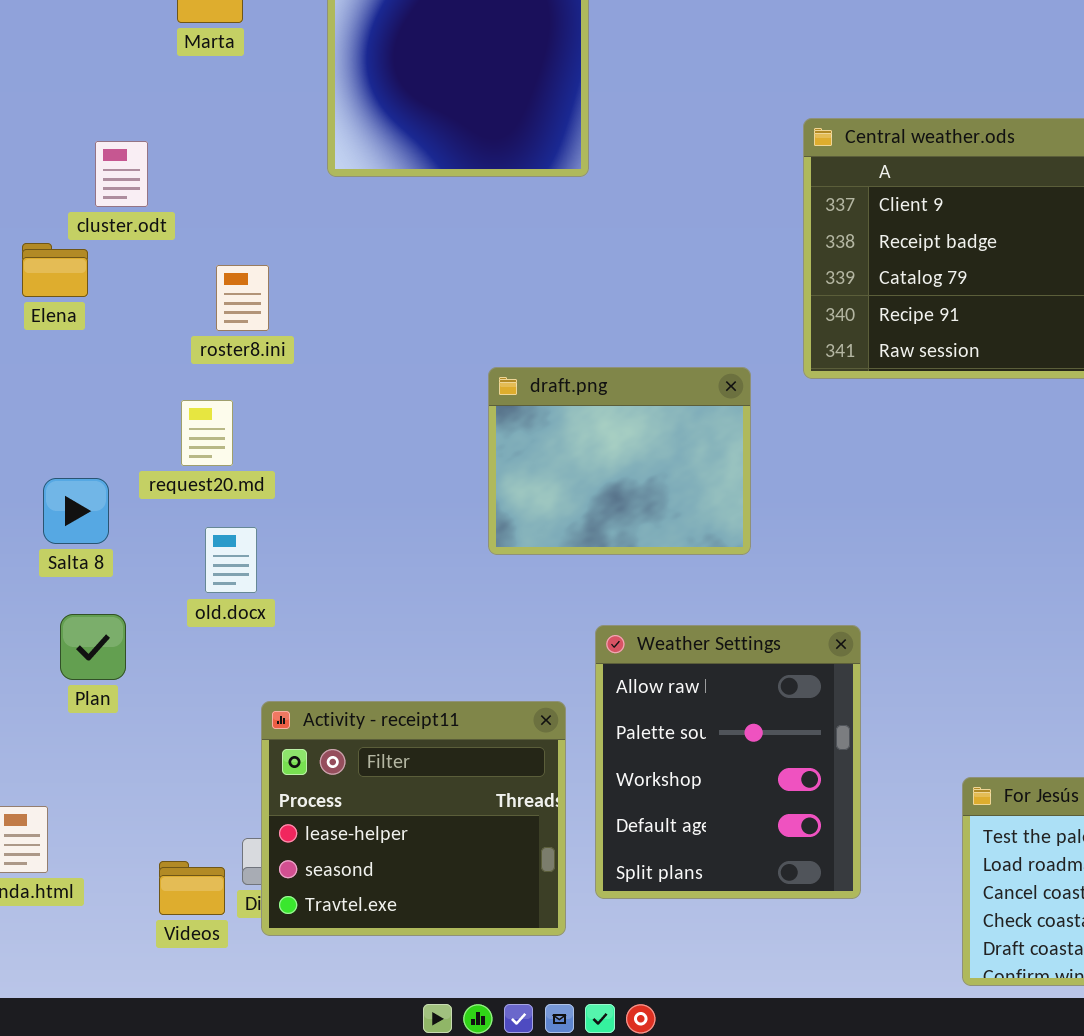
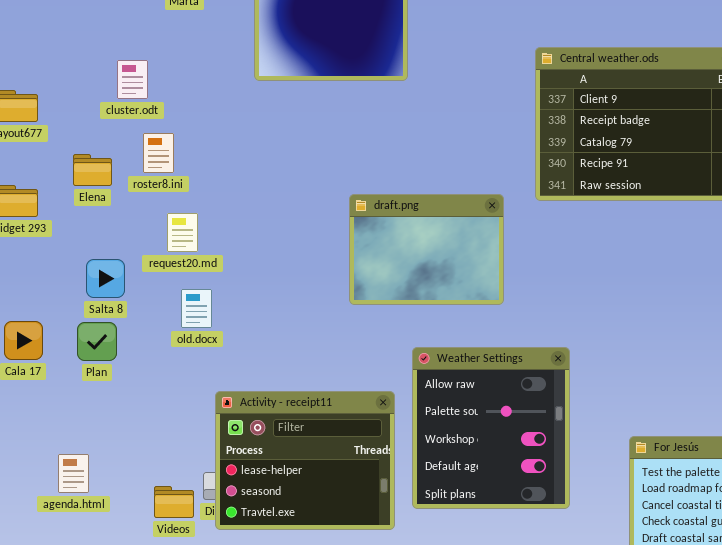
Elena: [22,243,88,297] -> [73,154,112,186], moved
roster8.ini: [216,265,269,331] -> [143,133,174,173], moved
Plan: [60,614,126,680] -> [77,322,117,361], moved

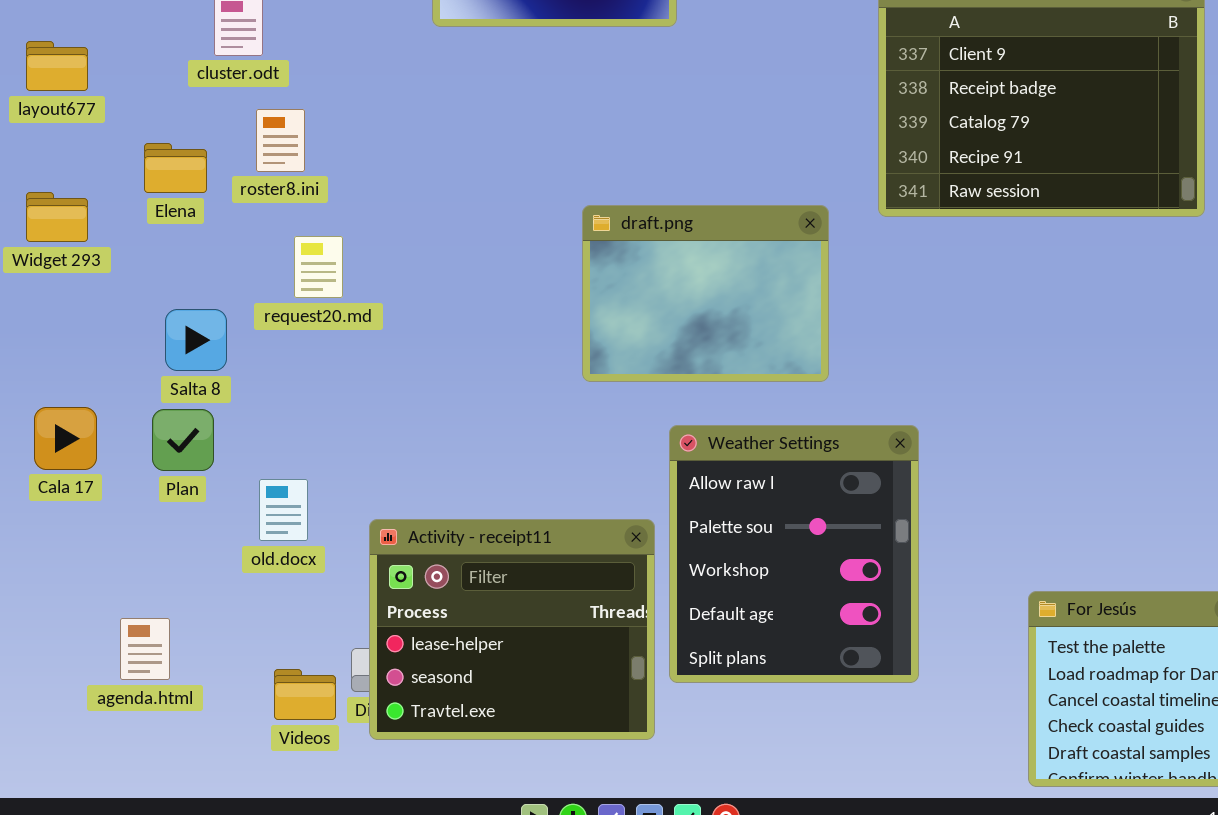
old.docx: [181,289,212,328] -> [259,479,308,541], moved
Weather Settings: [412,347,570,509] -> [669,425,919,683], moved

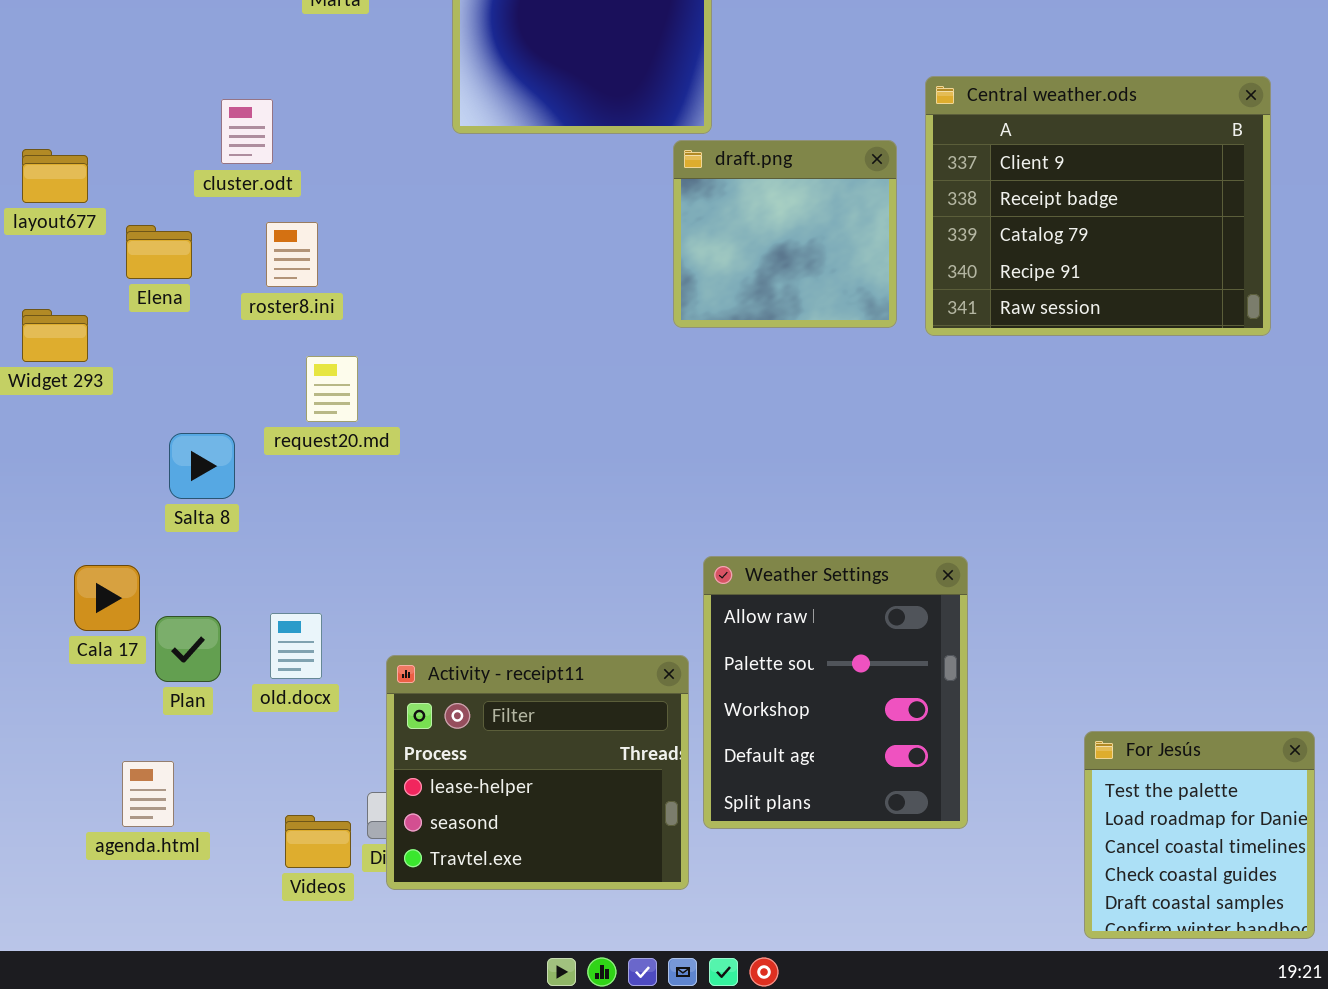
Elena: [144,143,207,193] -> [126,225,192,279], moved
draft.png: [582,205,829,382] -> [673,140,897,328], moved, resized
Cala 17: [34,407,97,470] -> [74,565,140,631], moved
Plan: [152,409,214,471] -> [155,616,221,682], moved

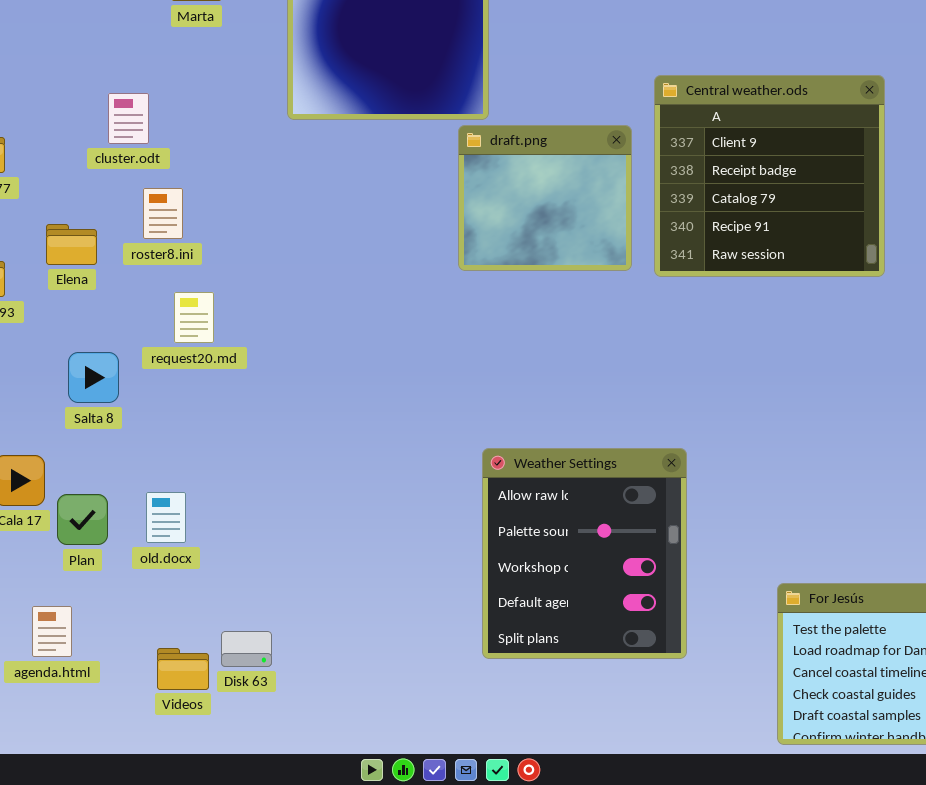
Central weather.ods: [925,76,1271,336] -> [654,75,885,277], resized
Elena: [126,225,192,279] -> [46,224,97,265], moved
Activity - receipt11: [386,655,689,890] -> none, closed

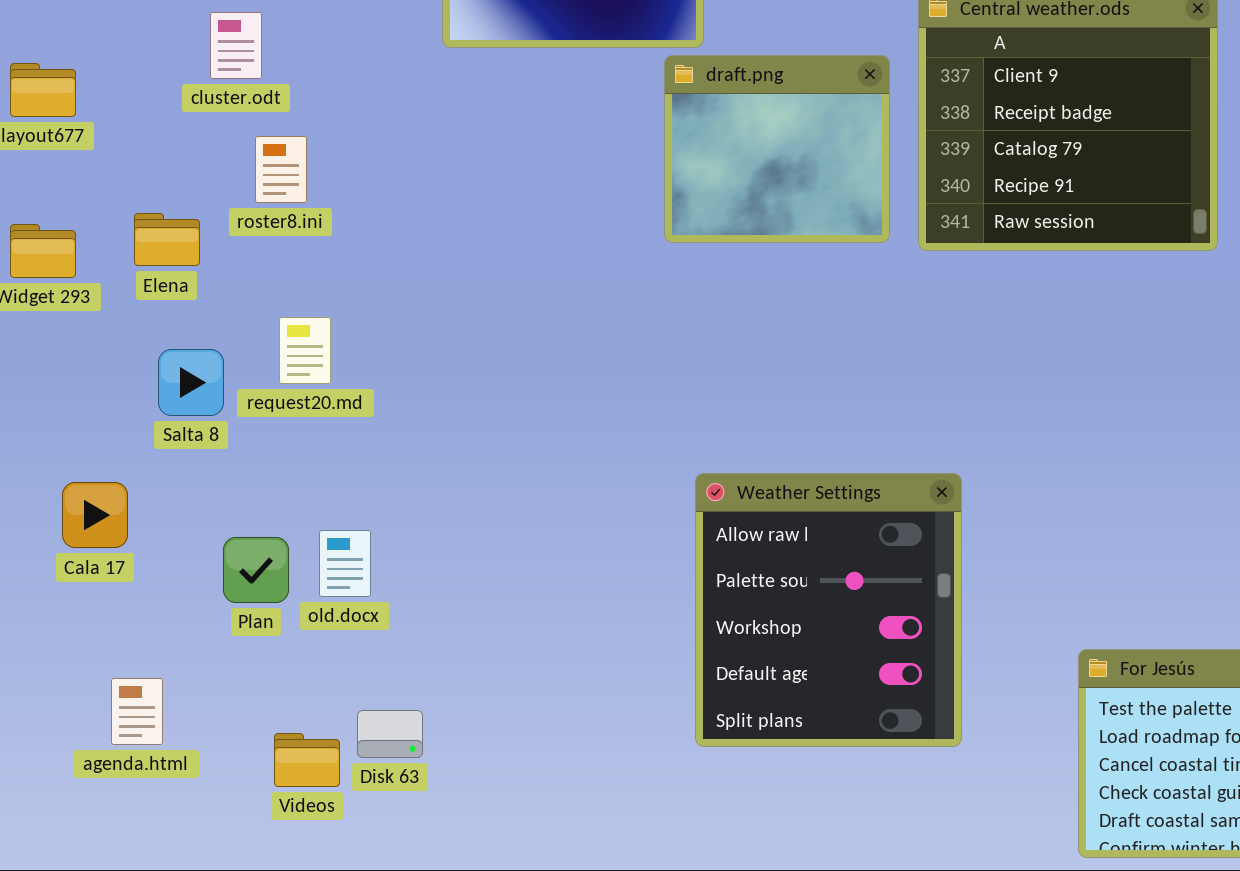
Elena: [46,224,97,265] -> [134,213,200,266], moved
request20.md: [174,292,214,343] -> [279,317,331,384], moved
old.docx: [146,492,186,543] -> [319,530,371,597], moved
Plan: [57,494,108,545] -> [223,537,289,603], moved

